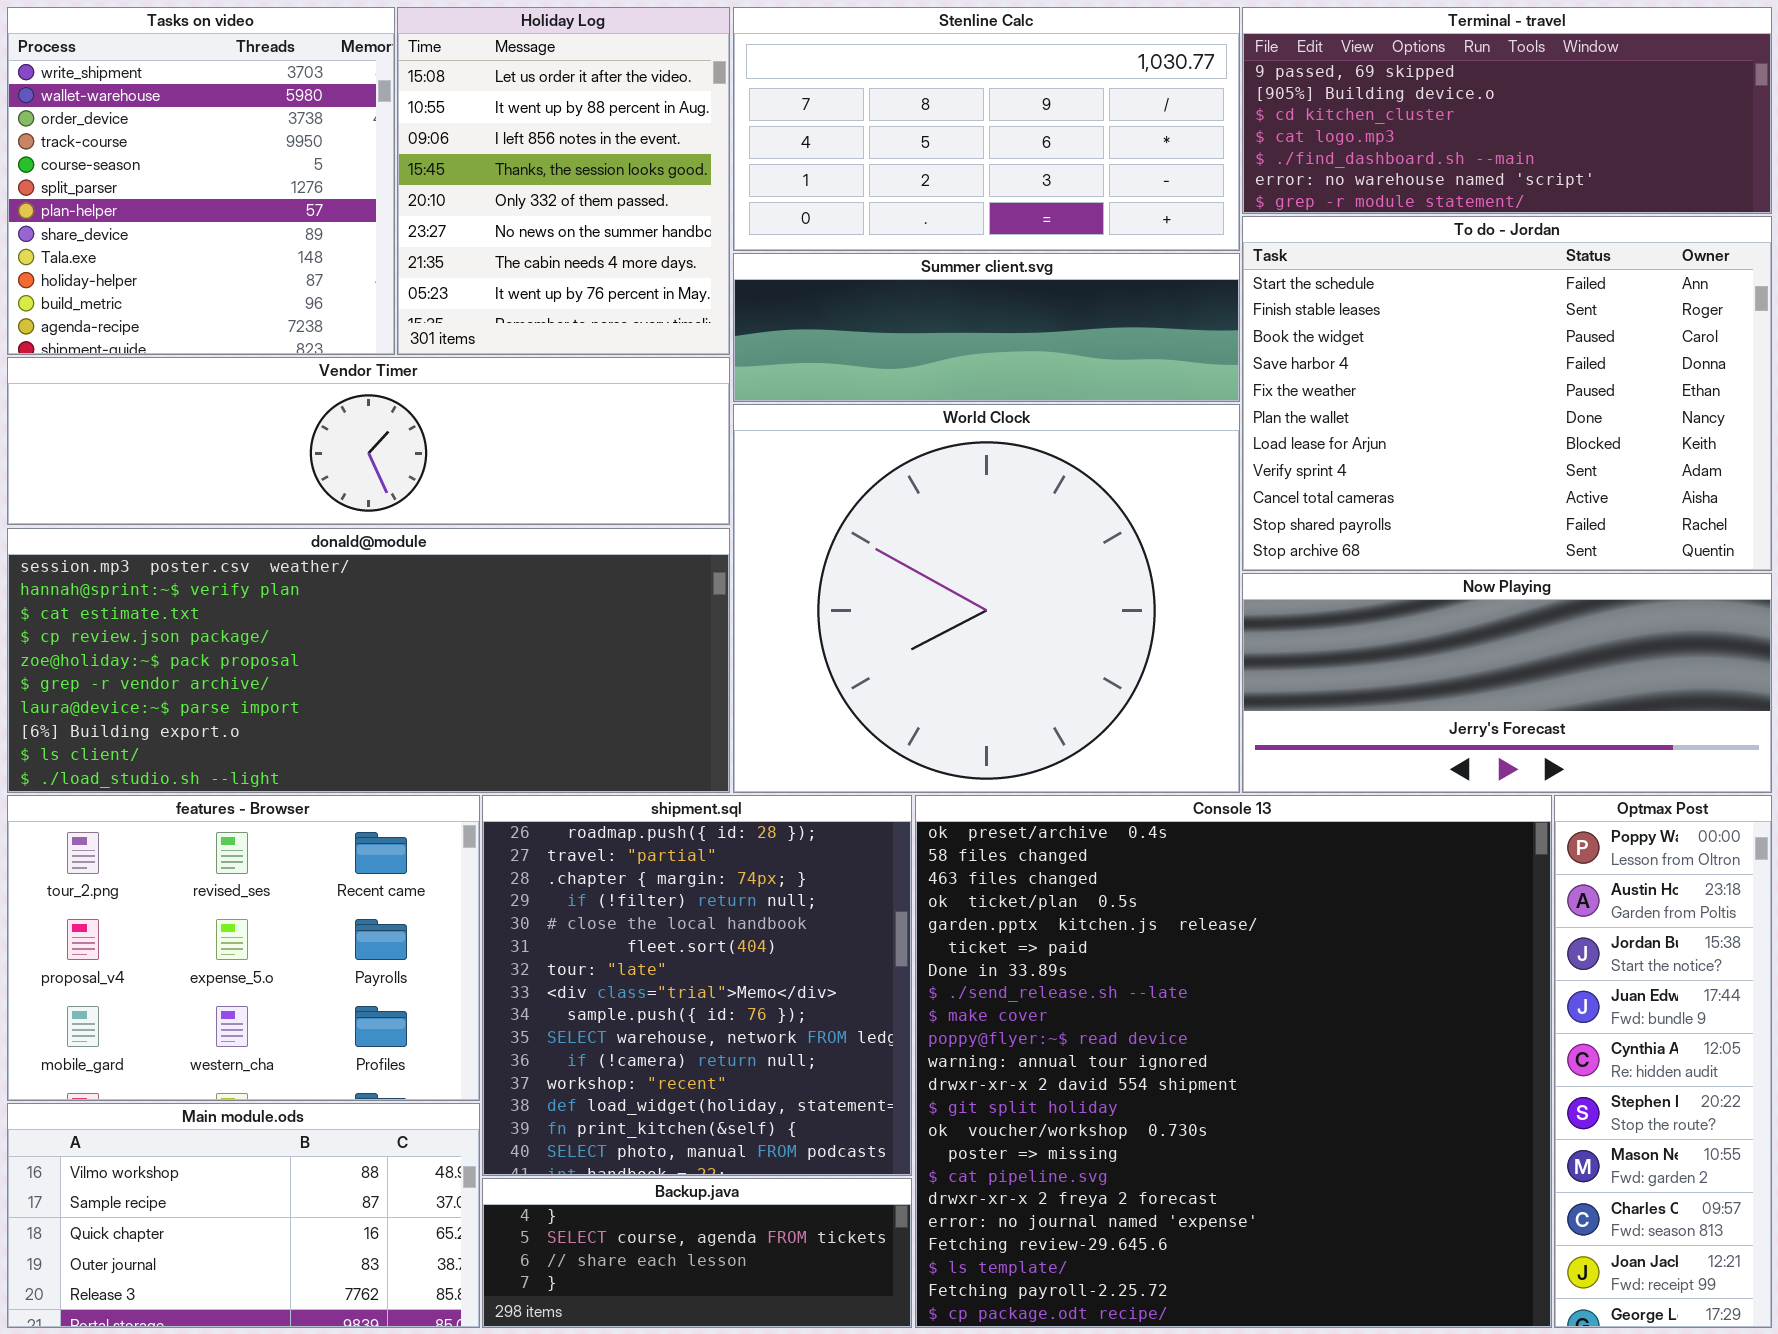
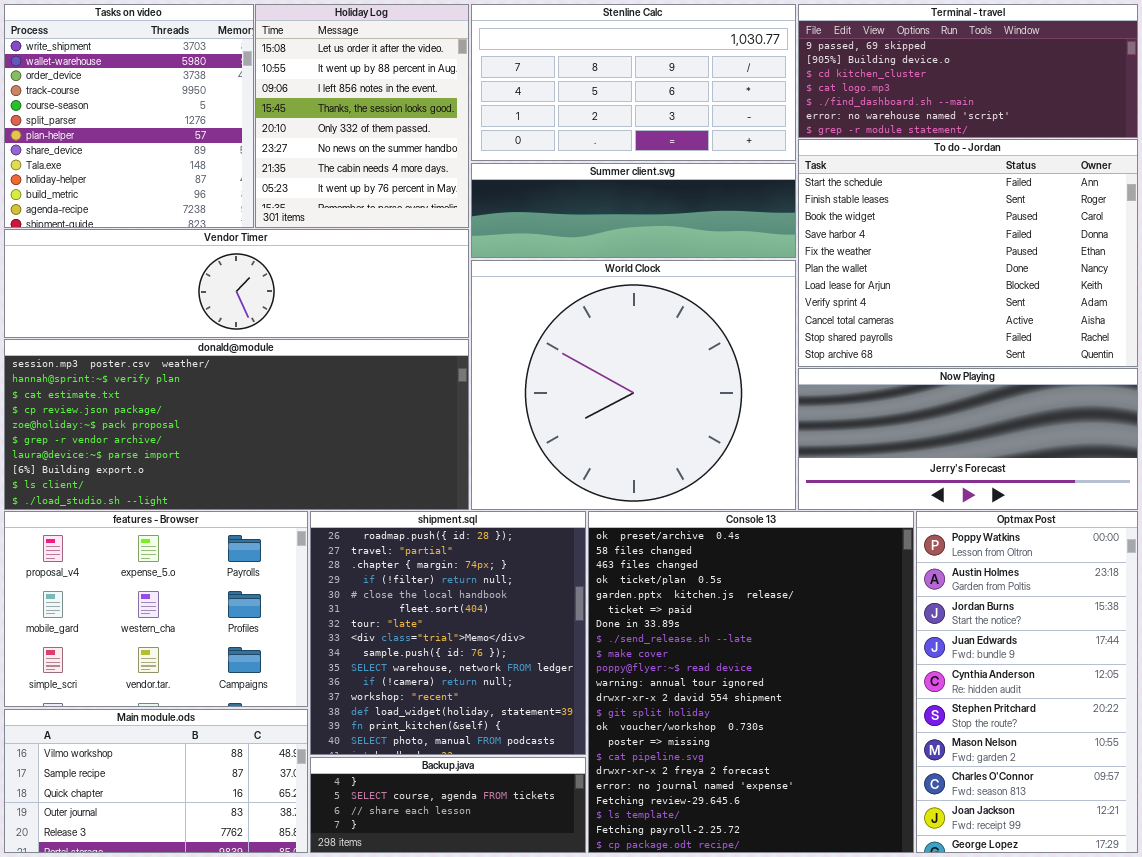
features - Browser: [7,795,480,1101] -> [4,511,308,707], scrolled down 1 row
Console 13: [915,795,1552,1328] -> [588,511,914,853], resized
Optmax Post: [1554,795,1772,1328] -> [916,511,1138,853], resized

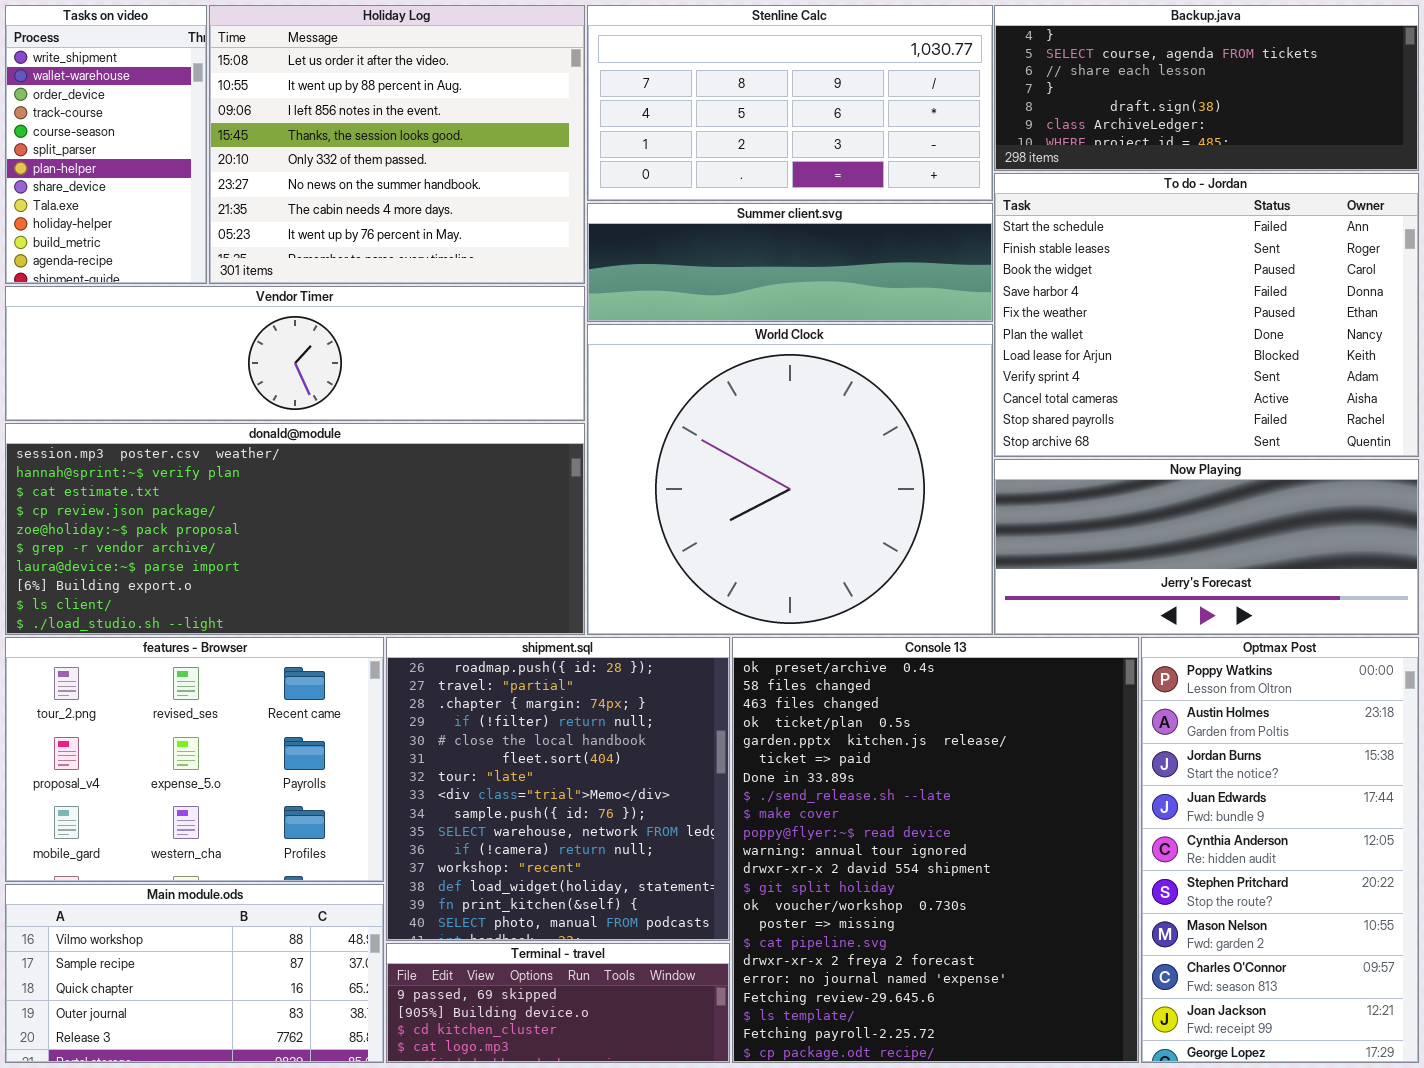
Tasks on video: [4,4,254,228] -> [5,5,207,284], resized
Holiday Log: [255,4,469,228] -> [209,5,585,284], resized
Terminal - travel: [798,4,1138,138] -> [386,943,730,1063], moved, resized
features - Browser: [4,511,308,707] -> [5,637,384,882], scrolled up 1 row
Backup.java: [310,757,586,853] -> [994,5,1419,171], moved, resized

